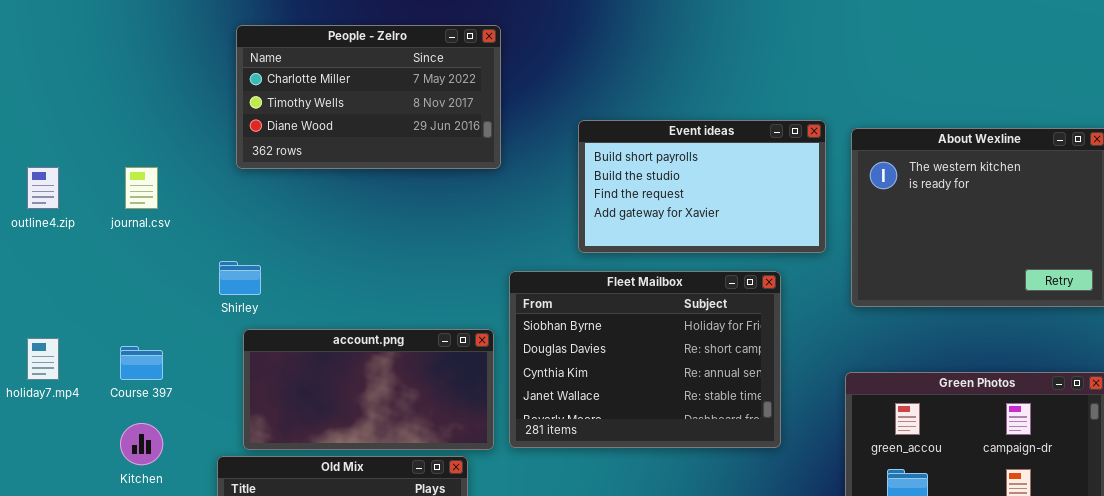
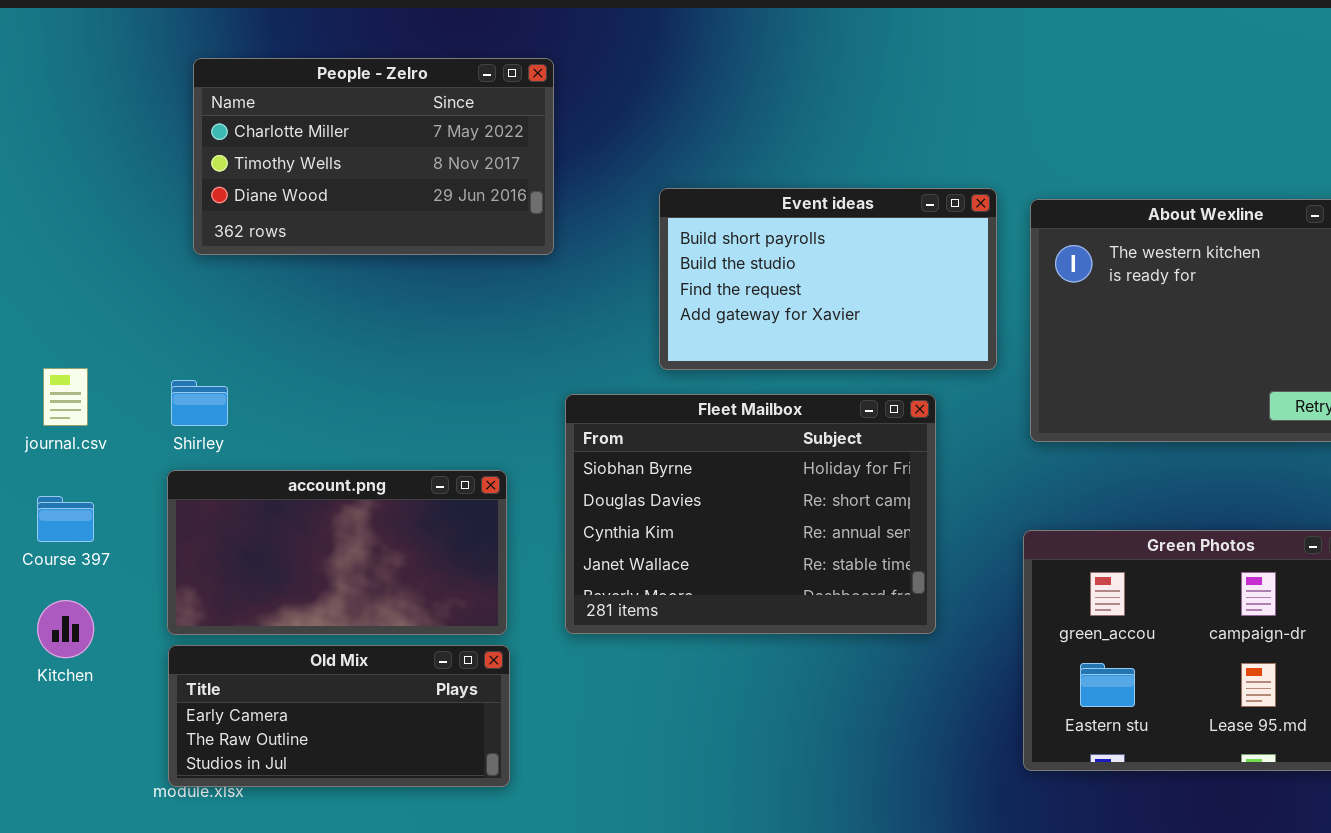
journal.csv: [125,167,158,209] -> [43,368,88,426], moved
account.png: [243,329,494,450] -> [167,470,507,635], moved

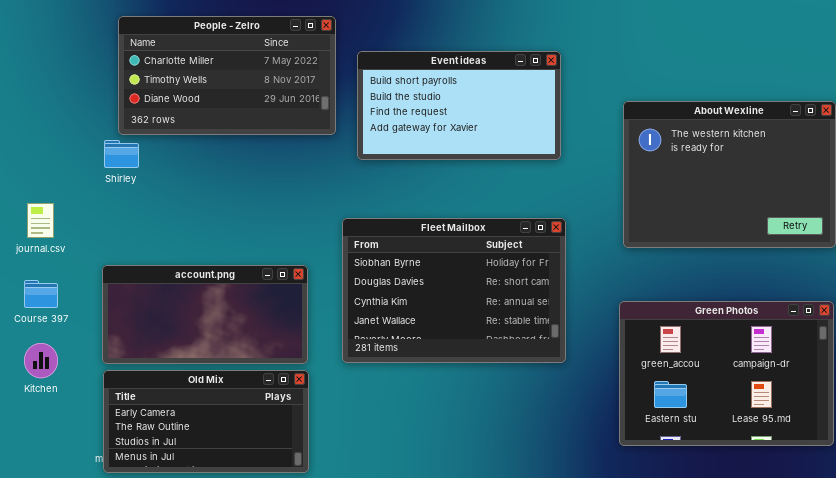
Event ideas: [659,188,997,370] -> [357,51,561,160], moved
Shirley: [171,380,228,426] -> [104,140,139,168], moved
Old Mix: [168,645,510,787] -> [103,370,309,473], resized

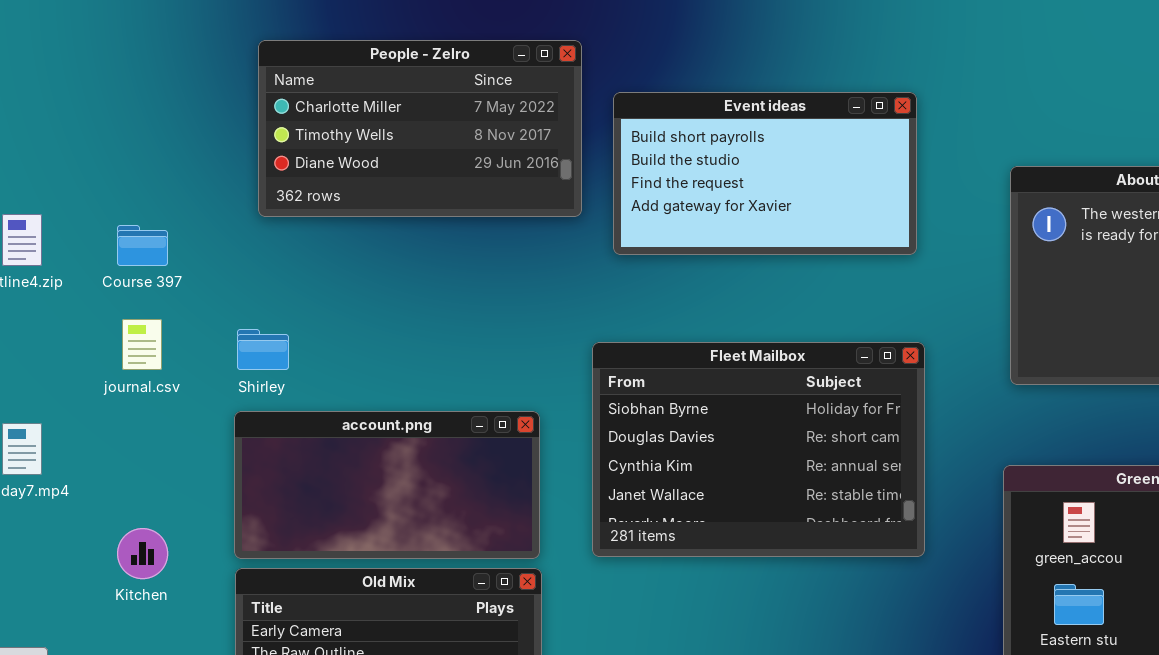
Shirley: [104,140,139,168] -> [237,329,289,370], moved
Course 397: [24,280,58,308] -> [117,225,168,266], moved

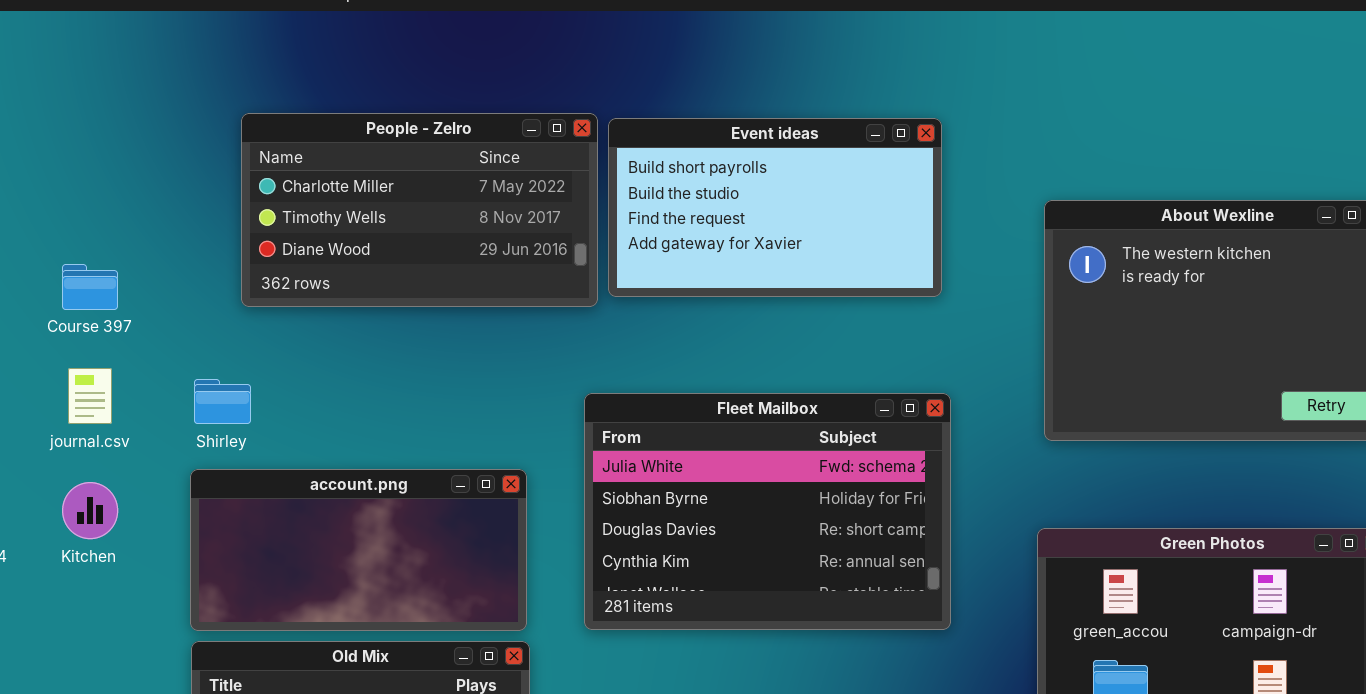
People - Zelro: [258,40,582,217] -> [241,113,598,307], moved
Fleet Mailbox: [592,342,925,557] -> [584,393,951,630], scrolled up 1 row
Kitchen: [117,528,168,579] -> [62,482,118,539], moved

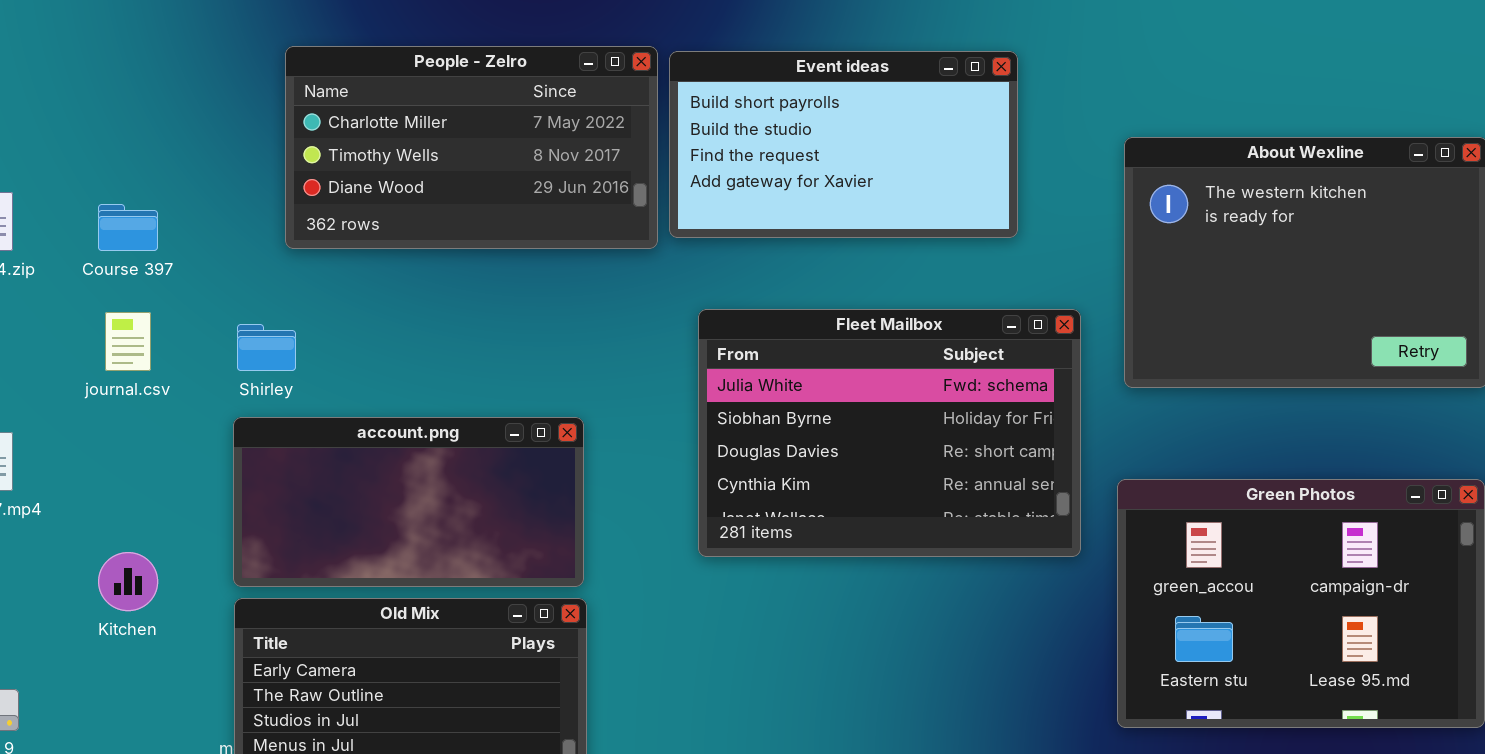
Fleet Mailbox: [584,393,951,630] -> [698,309,1081,557], moved
Kitchen: [62,482,118,539] -> [98,552,158,611], moved

